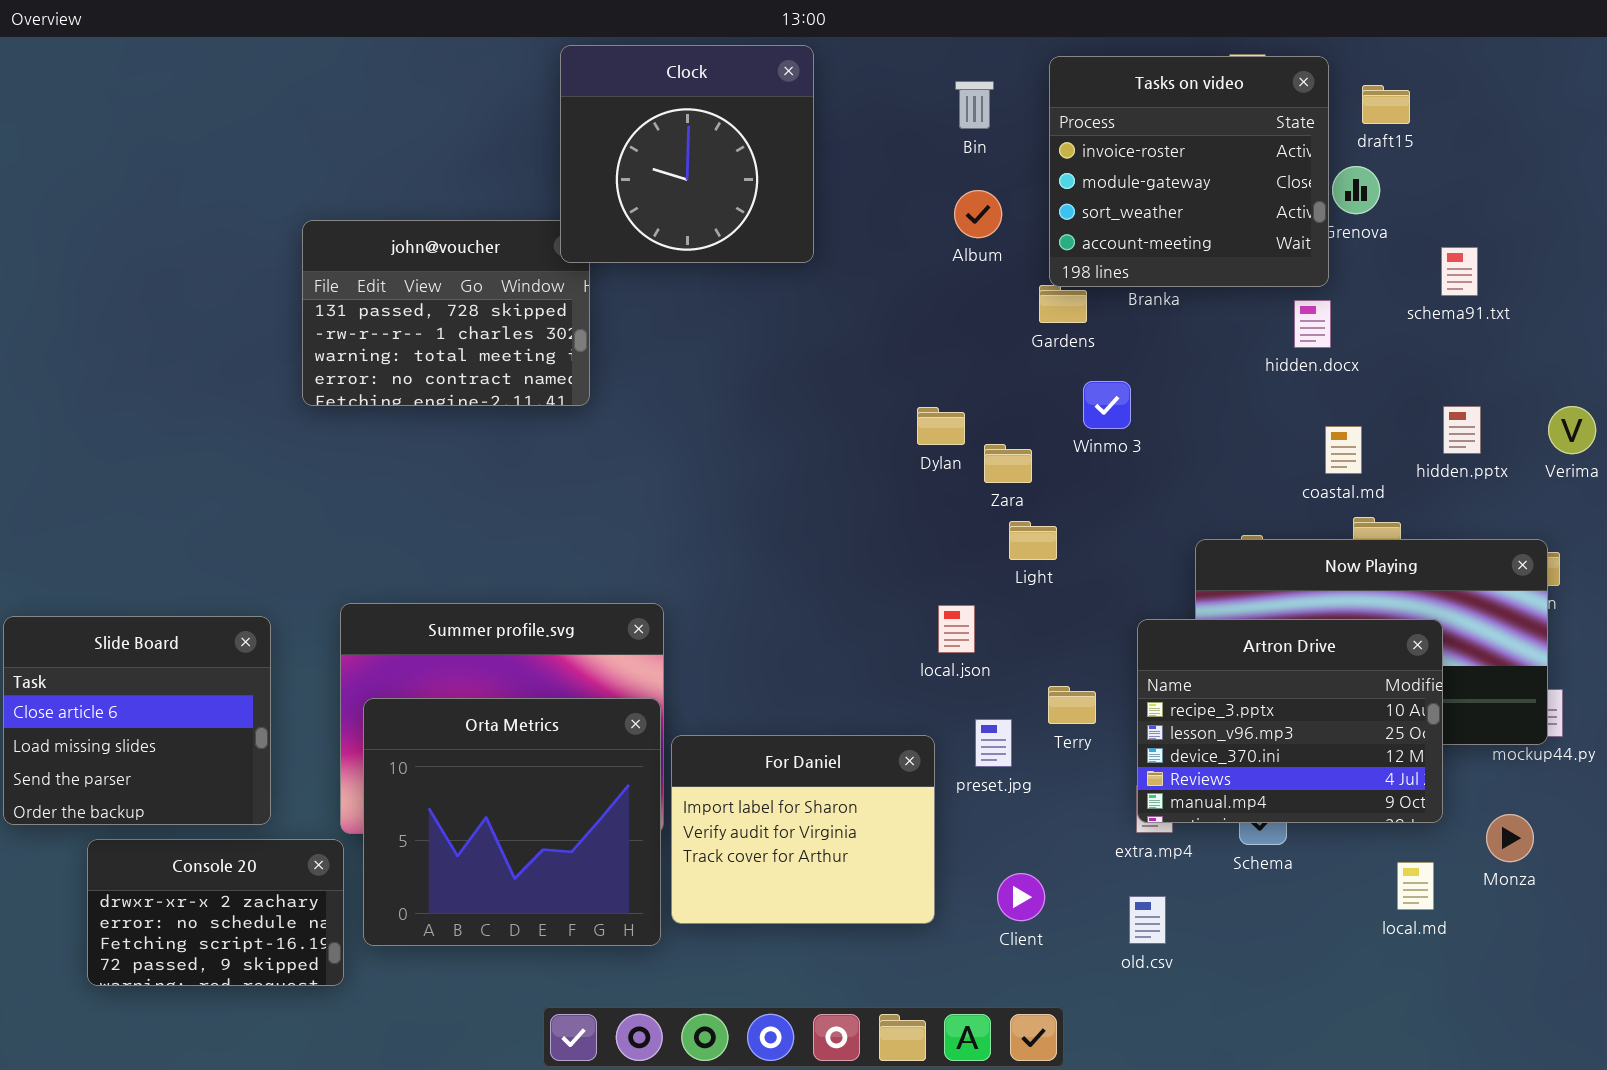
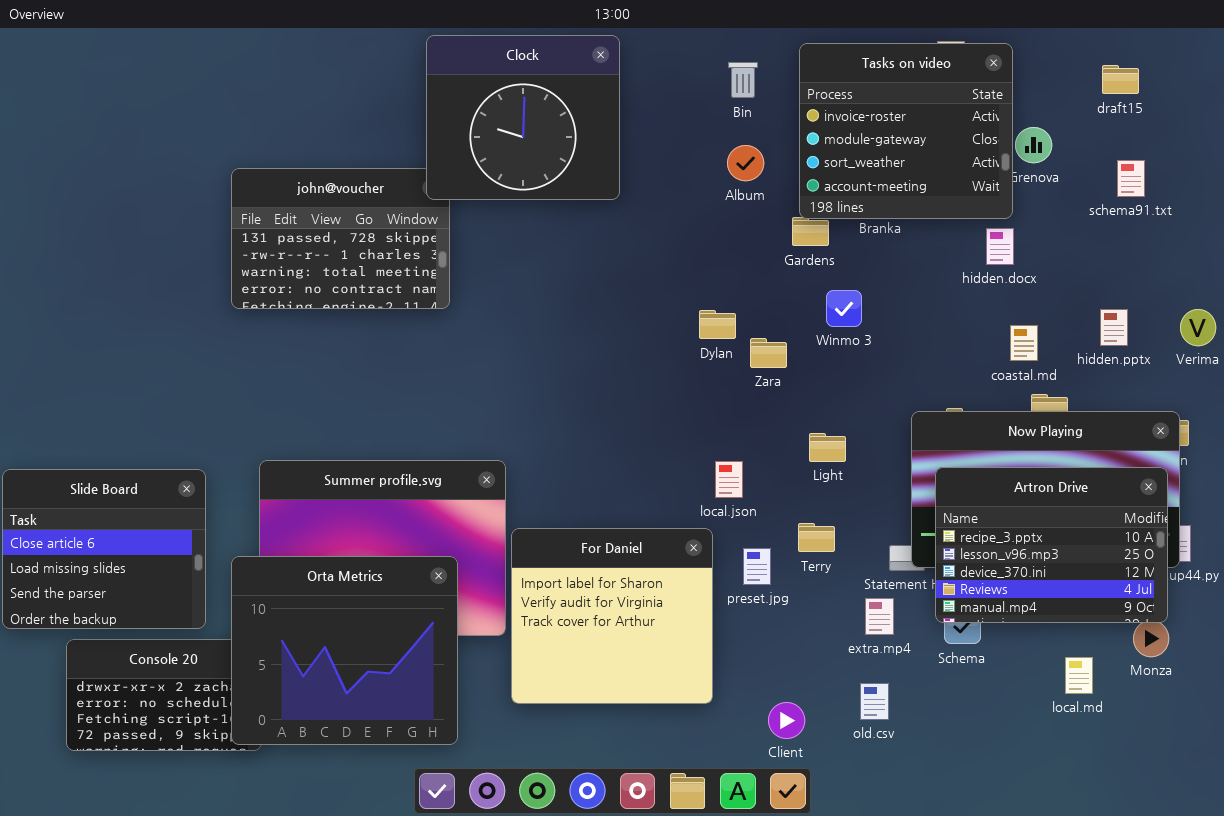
draft15: [1362,85,1410,124] -> [1102,65,1139,94], moved
schema91.txt: [1441,247,1478,296] -> [1117,160,1145,197], moved
Light: [1009,521,1057,560] -> [809,433,846,462], moved
Artron Drive: [1137,619,1443,823] -> [935,467,1168,623], moved
Orta Metrics: [363,698,661,946] -> [231,556,458,745], moved
For Daniel: [671,735,935,924] -> [511,528,713,704], resized
Client: [997,873,1045,921] -> [768,702,805,739], moved

